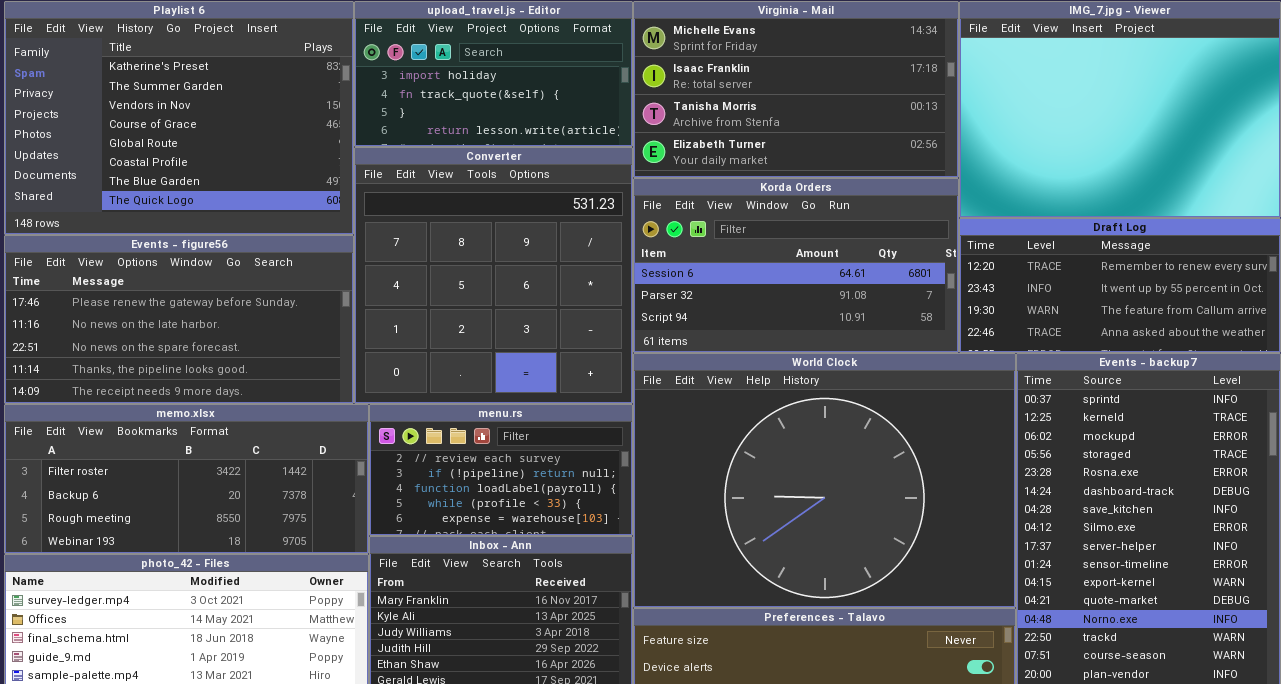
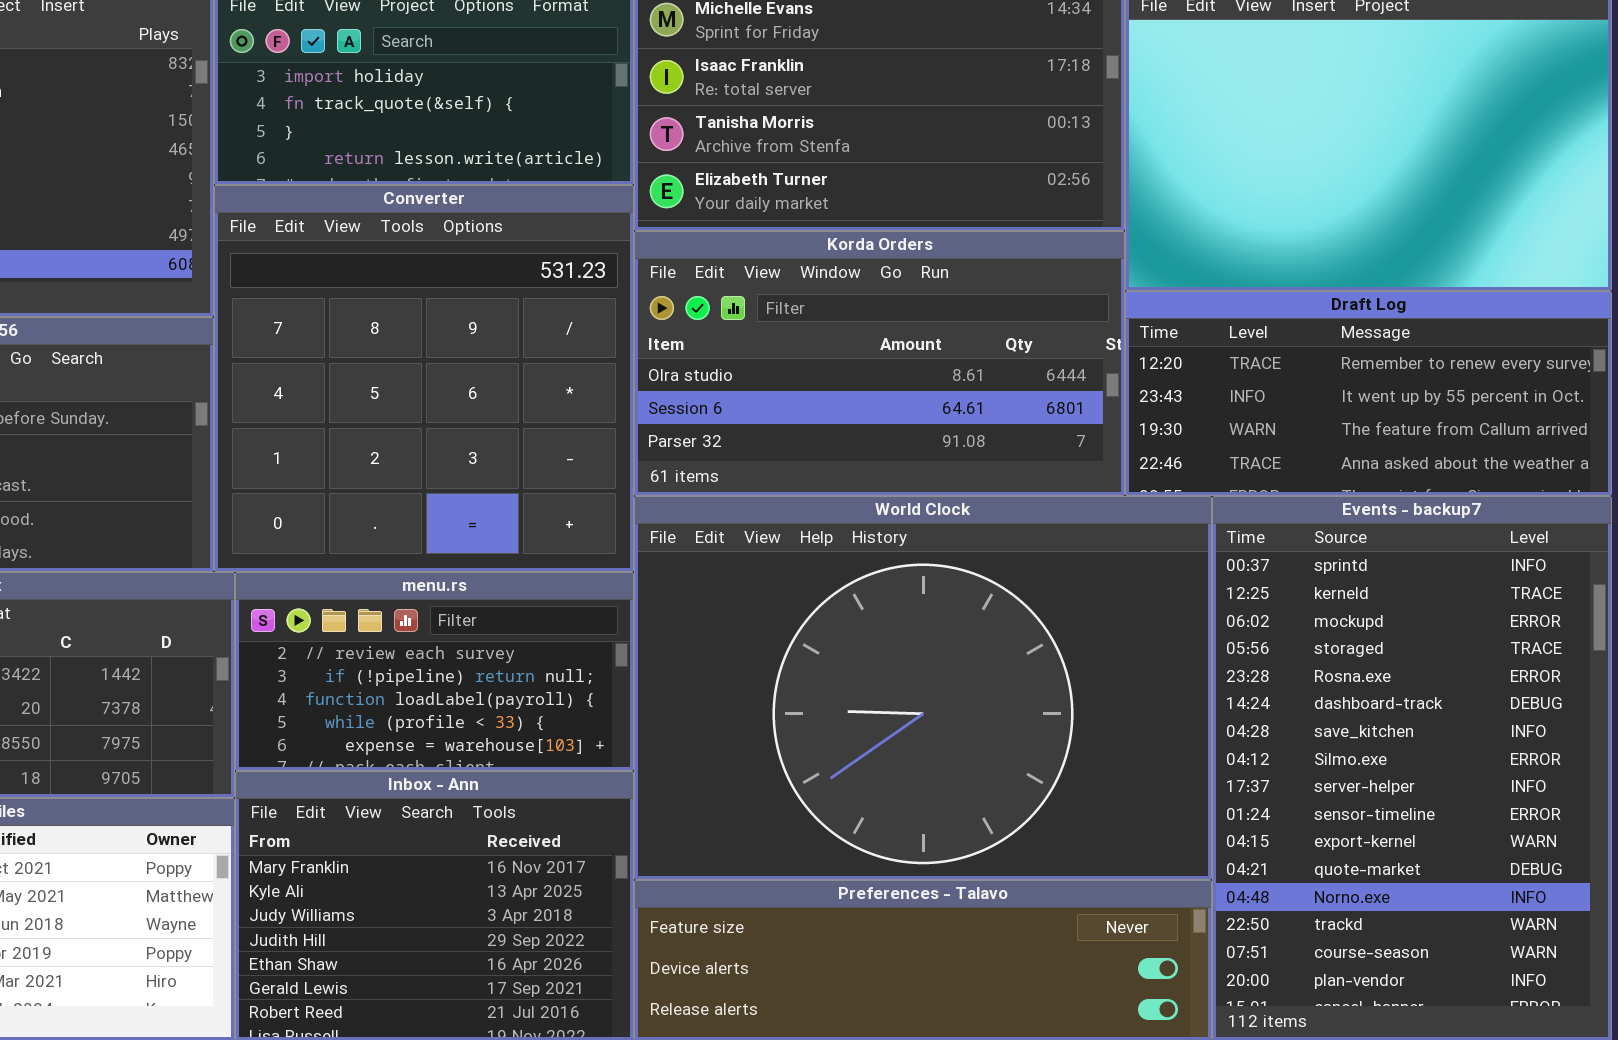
Korda Orders: [633,178,959,353] -> [634,231,1125,496], scrolled up 1 row

